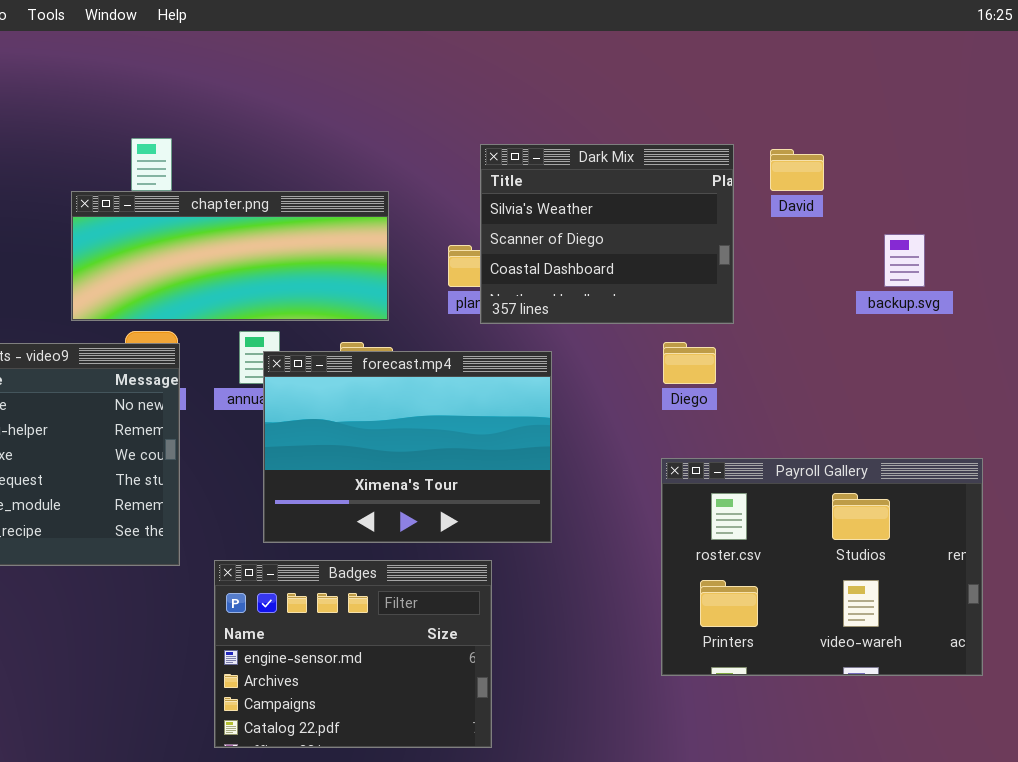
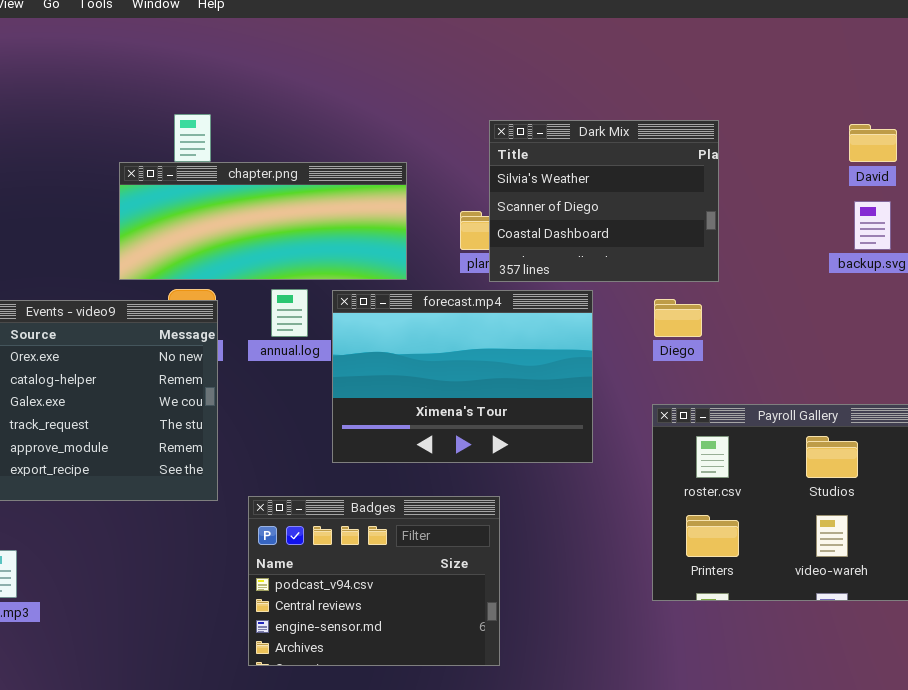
David: [770,149,824,191] -> [849,124,897,162], moved
forecast.mp4: [263,351,552,543] -> [332,290,593,463], moved
Badges: [214,560,492,748] -> [248,496,500,666], scrolled up 2 rows

